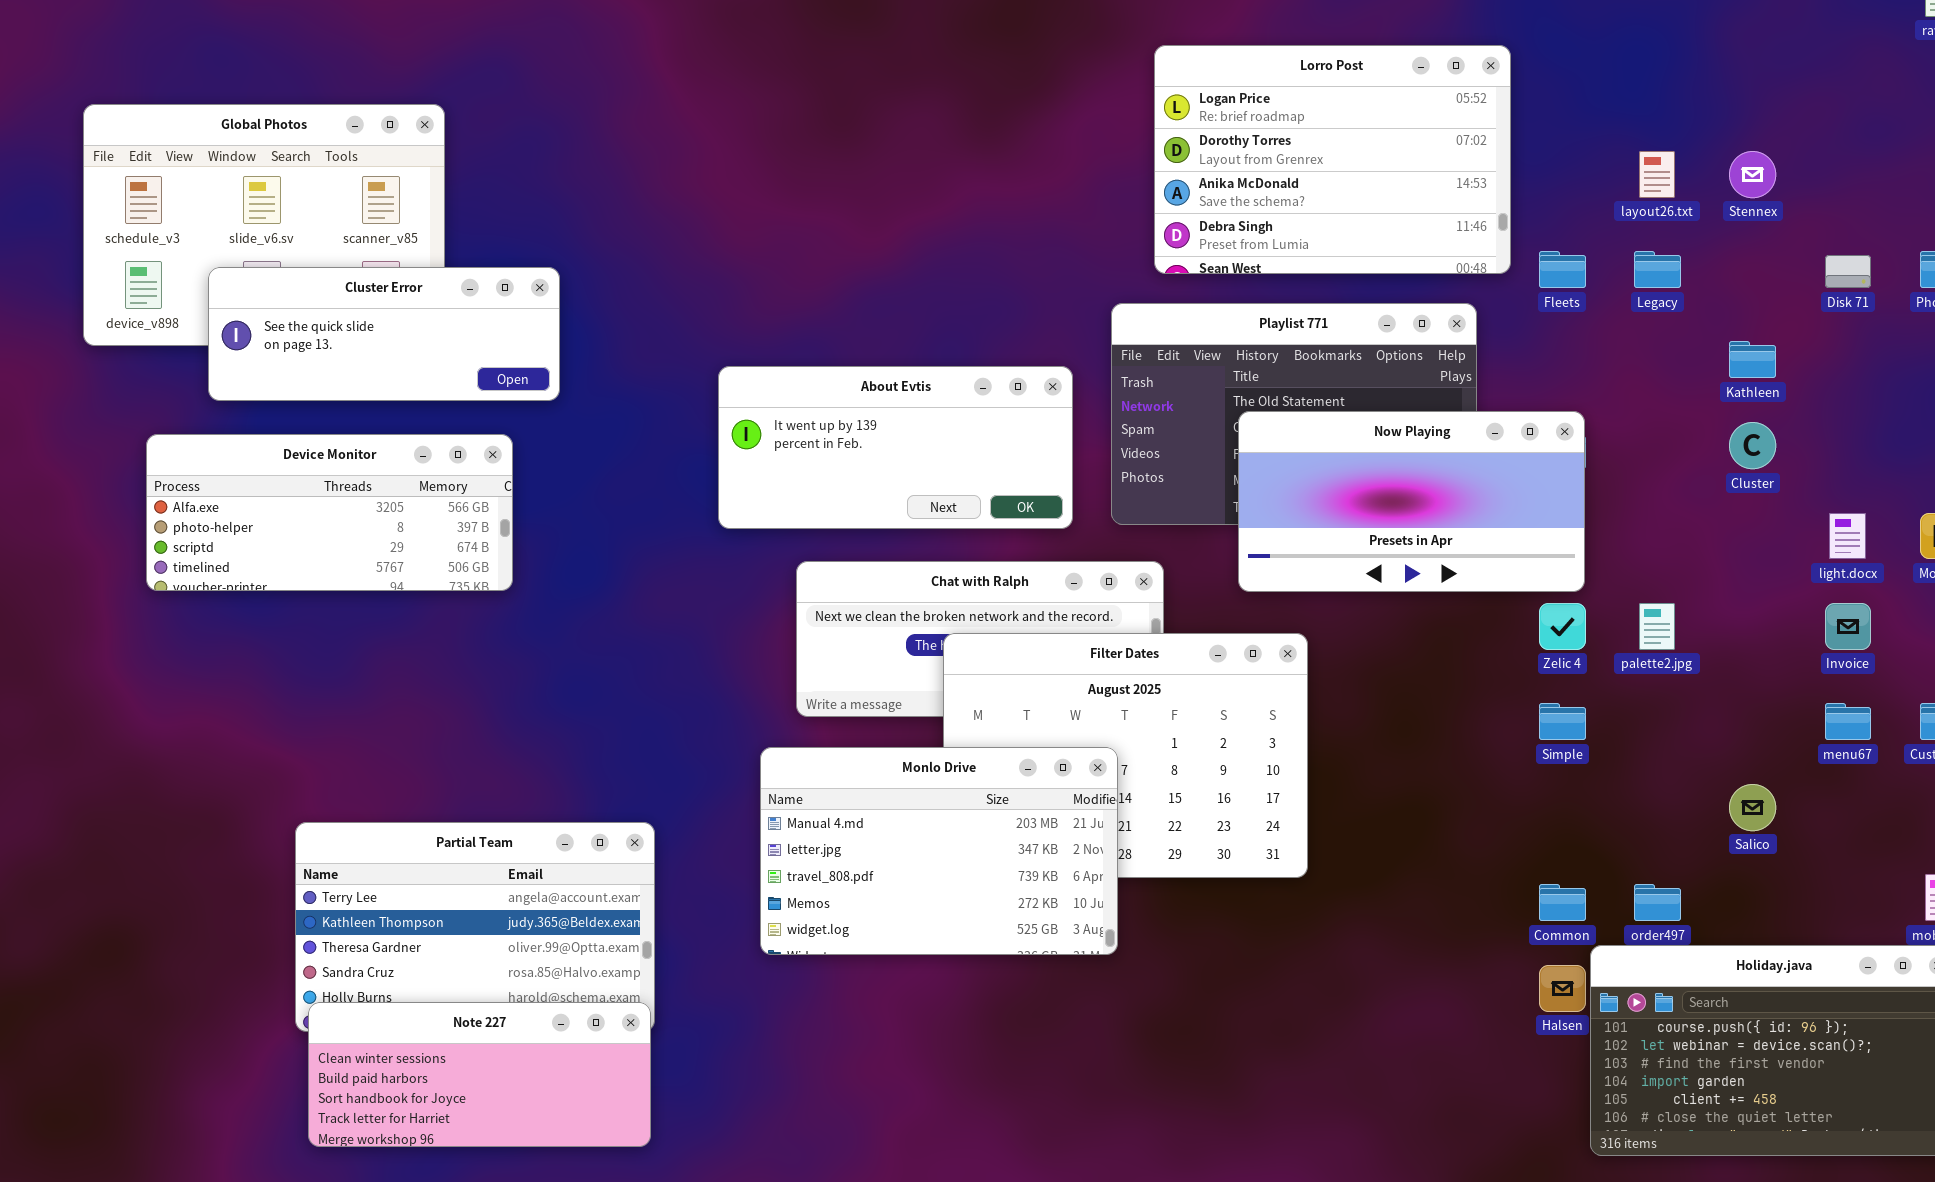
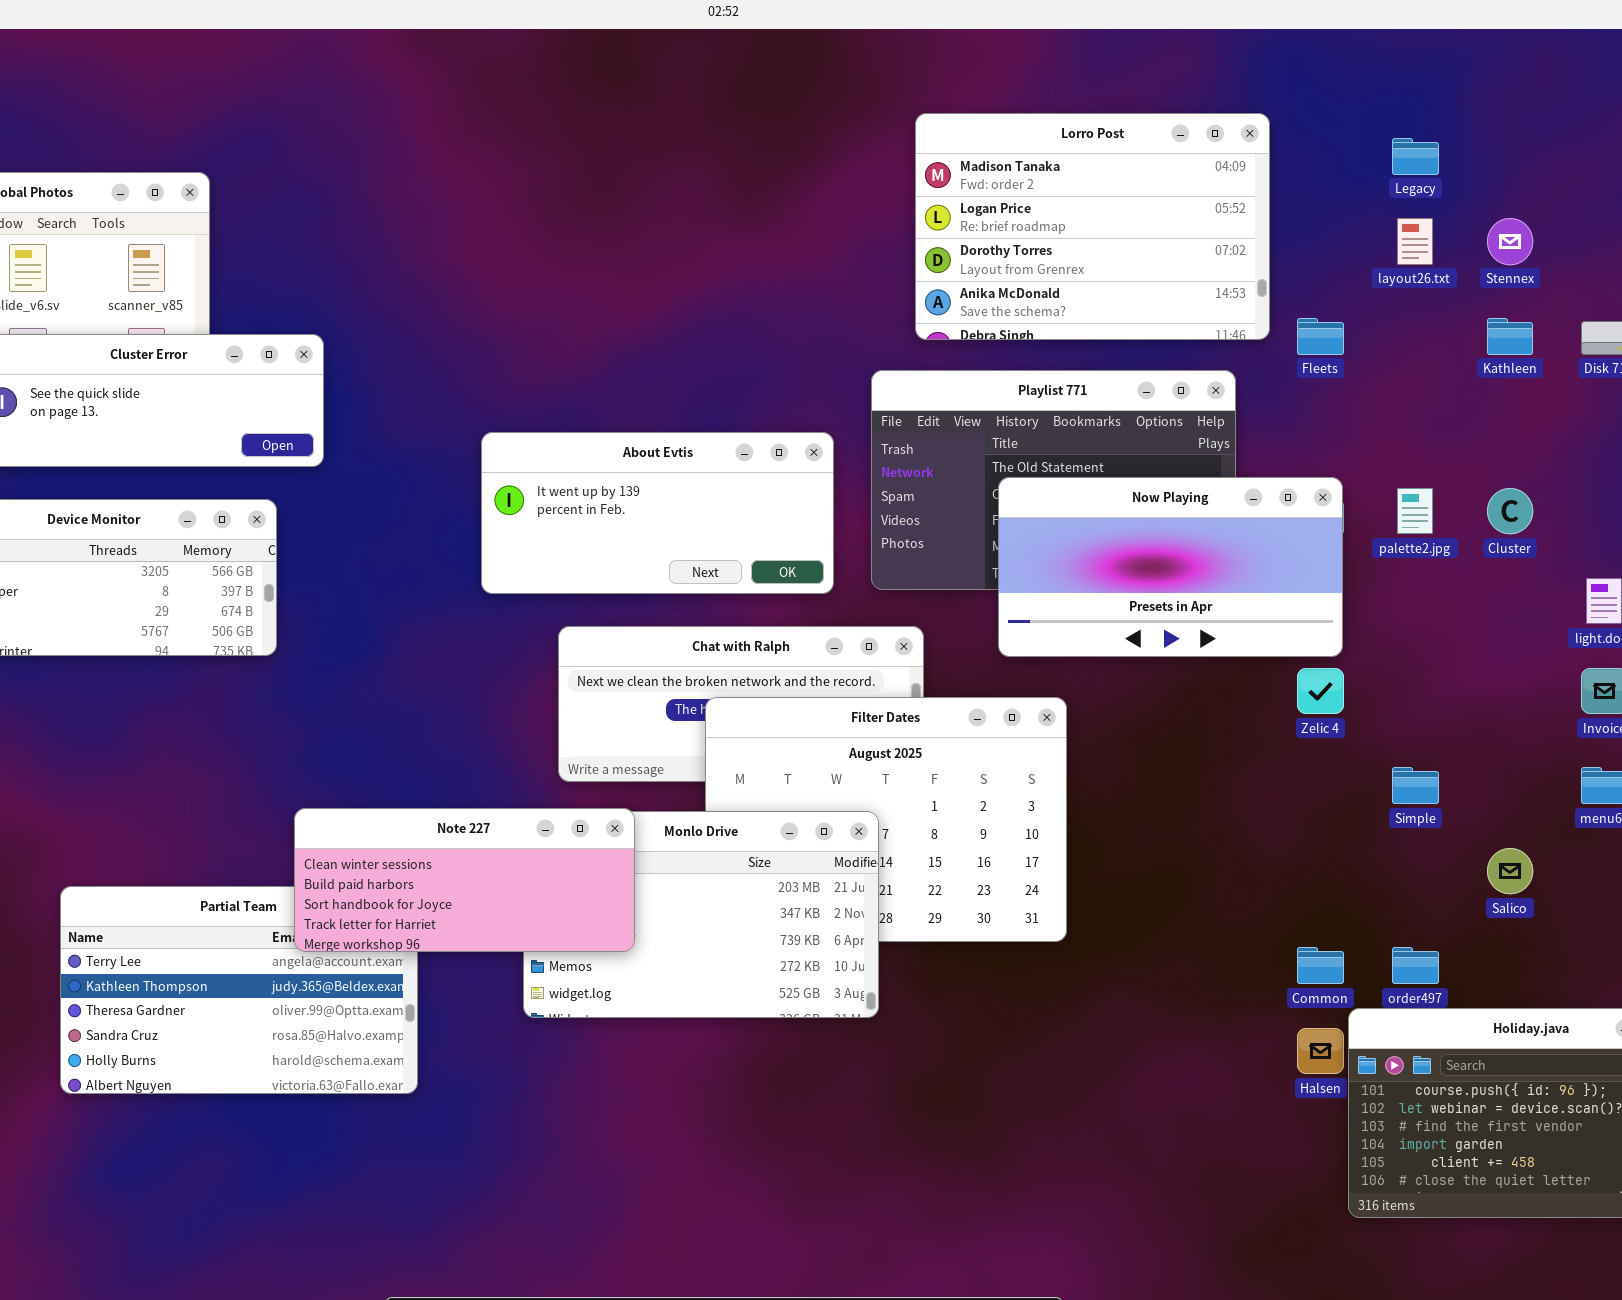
Lorro Post: [1154,45,1511,274] -> [915,113,1270,340], scrolled up 1 row
Legacy: [1634,251,1681,288] -> [1392,138,1439,175], moved
Kathleen: [1729,341,1776,378] -> [1487,318,1533,355], moved
palette2.jpg: [1639,603,1675,650] -> [1397,488,1433,534], moved
Simple: [1539,703,1586,740] -> [1392,767,1439,804], moved
Note 227: [308,1002,651,1147] -> [294,808,635,952], moved

